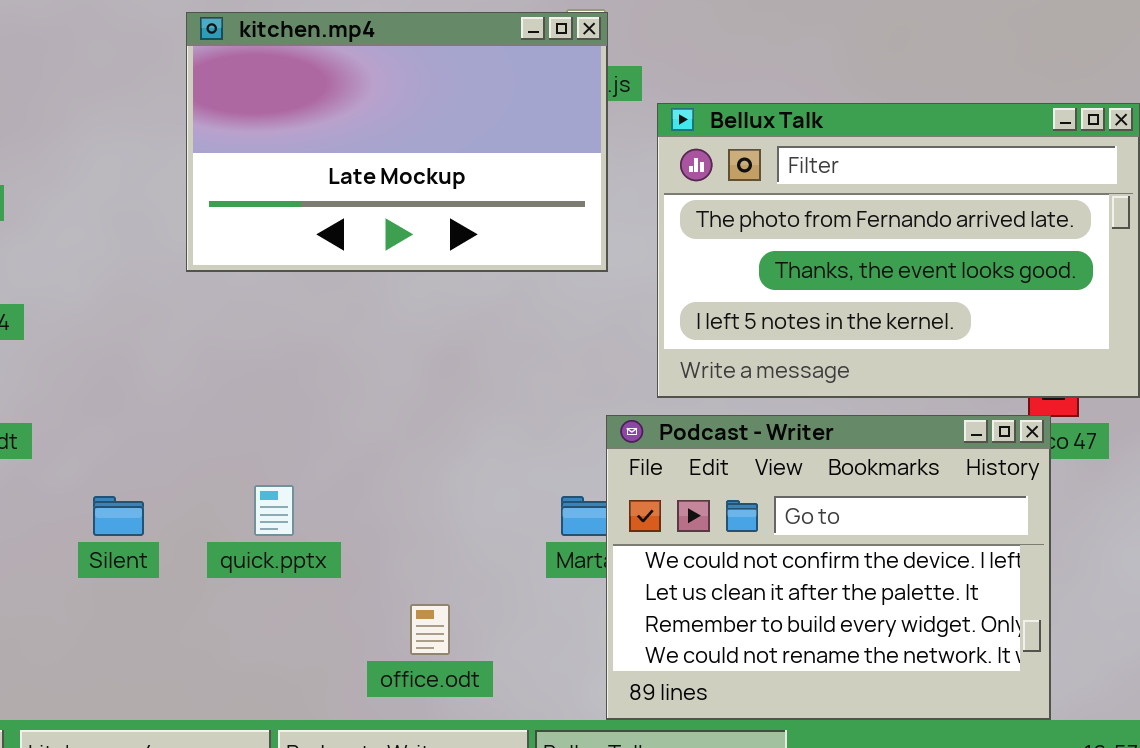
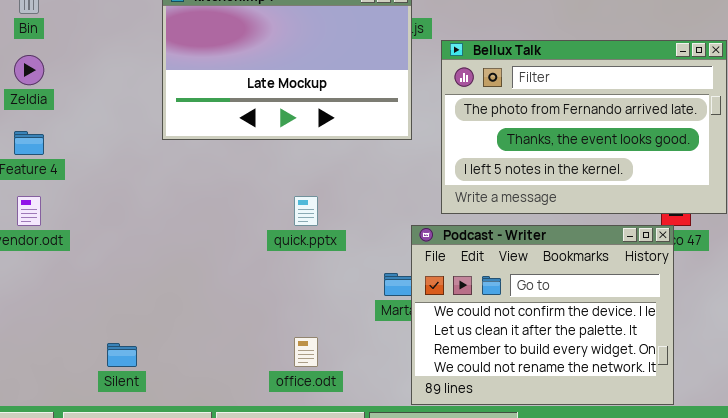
quick.pptx: [254,485,294,536] -> [294,196,318,226], moved
Silent: [93,496,144,536] -> [107,343,137,367], moved

